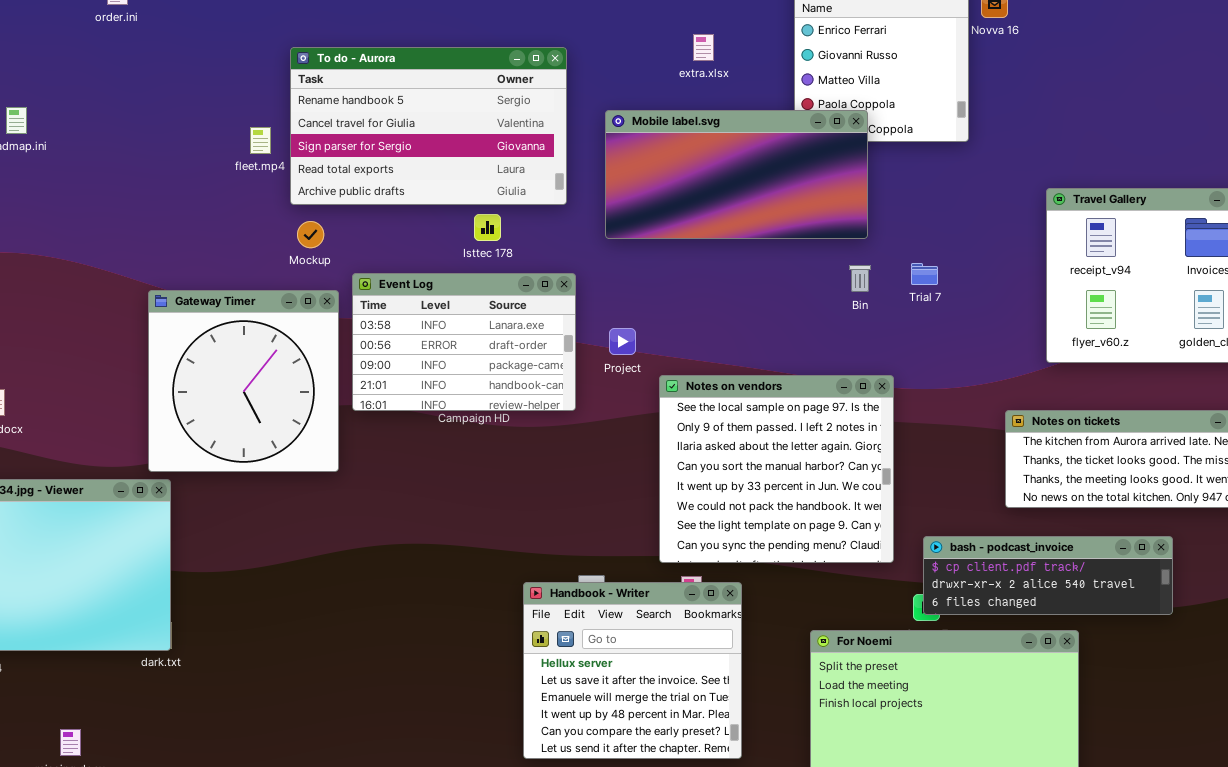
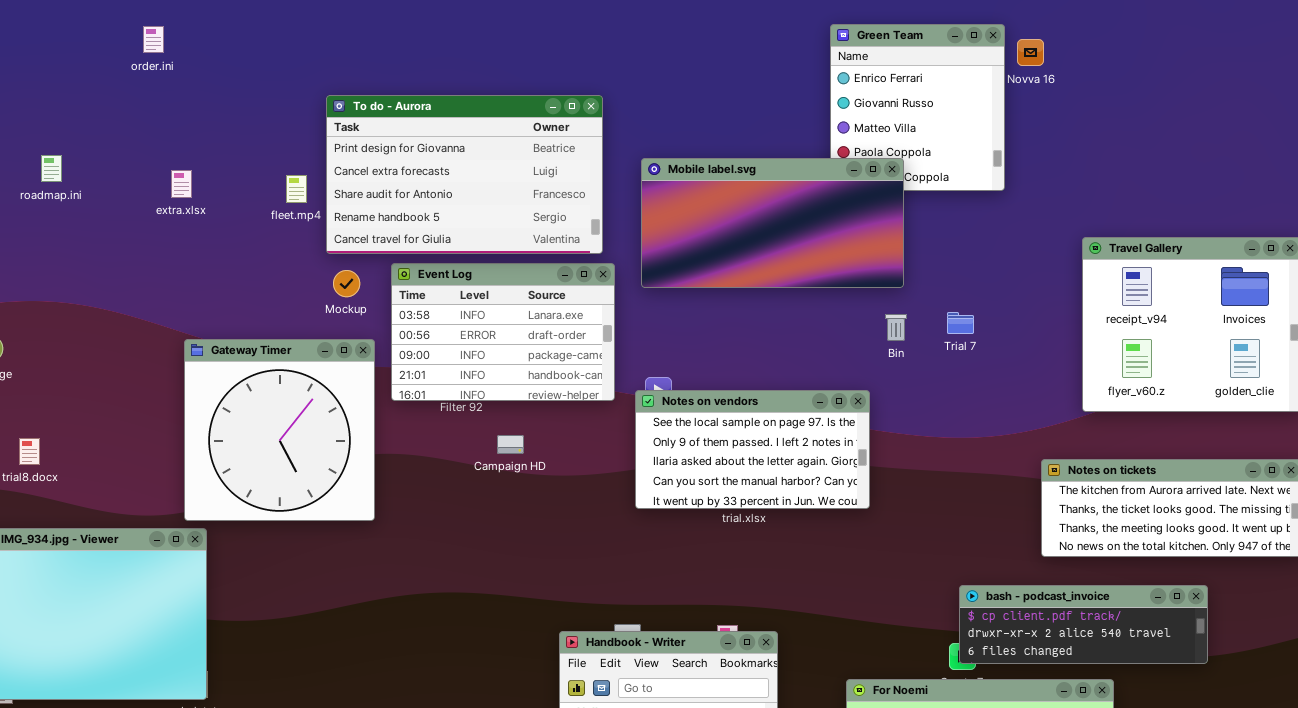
extra.xlsx: [693,34,714,61] -> [171,170,192,198], moved
To do - Aurora: [290,47,567,205] -> [326,95,603,254], scrolled up 3 rows
Event Log: [352,273,576,411] -> [391,263,615,401], moved
Notes on vendors: [659,375,894,563] -> [635,390,870,509], moved, resized

